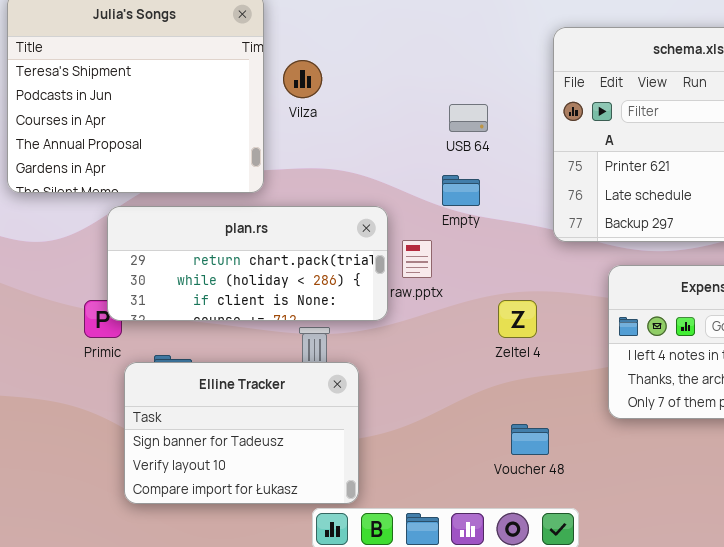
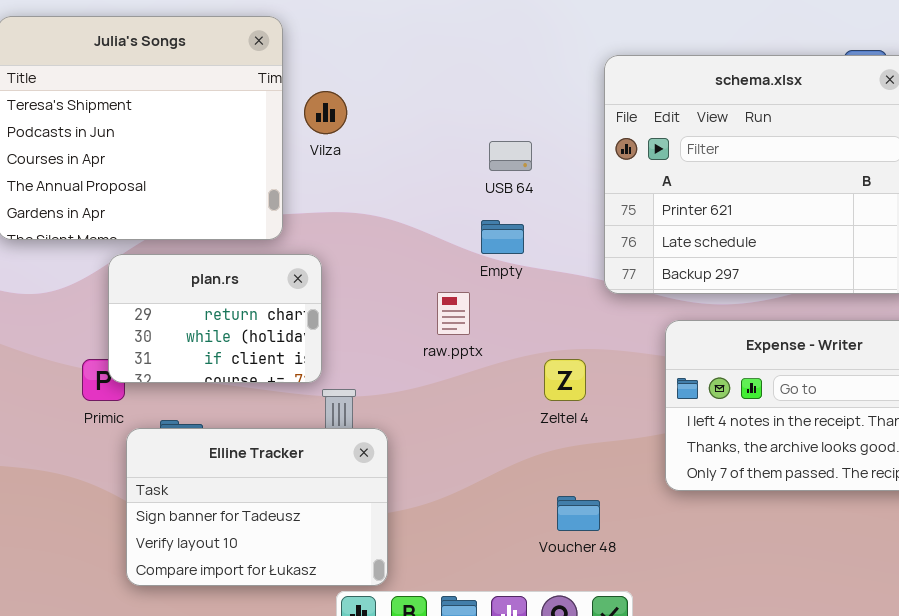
plan.rs: [107,206,388,321] -> [108,254,322,383], resized

